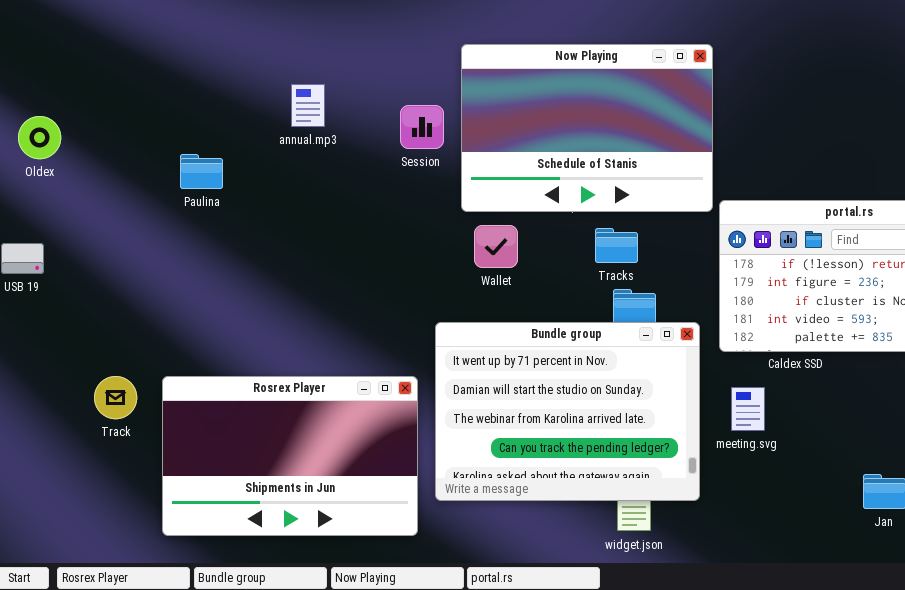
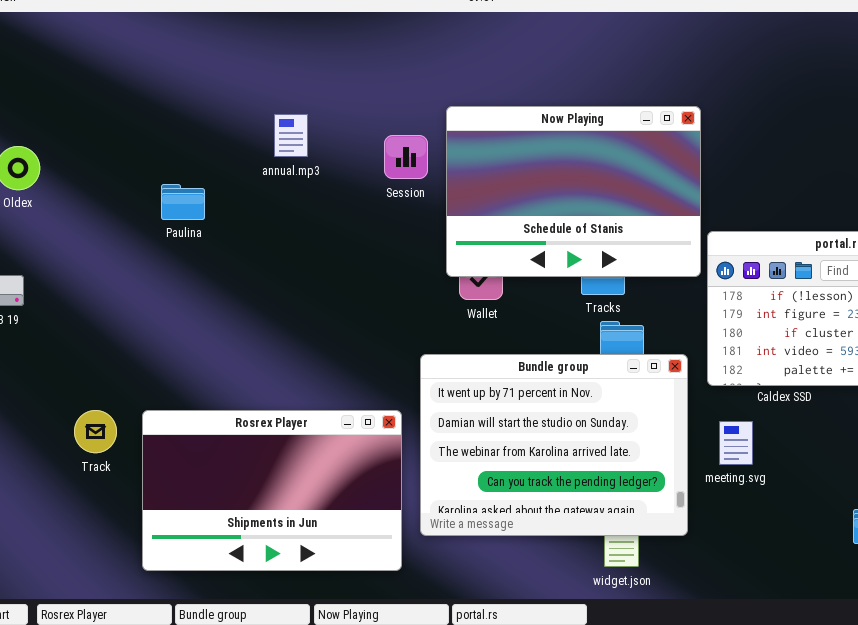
Now Playing: [461,44,713,212] -> [446,106,701,277], moved

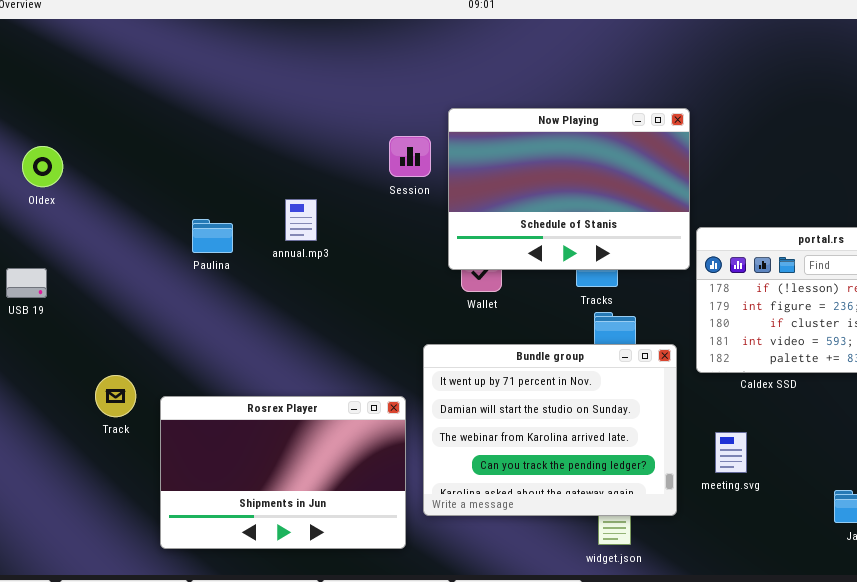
annual.mp3: [274,114,308,157] -> [285,199,317,241], moved
Paulina: [161,184,205,220] -> [192,219,233,253], moved
Track: [74,410,117,453] -> [95,375,136,417], moved
meeting.svg: [719,421,753,465] -> [715,432,747,473], moved

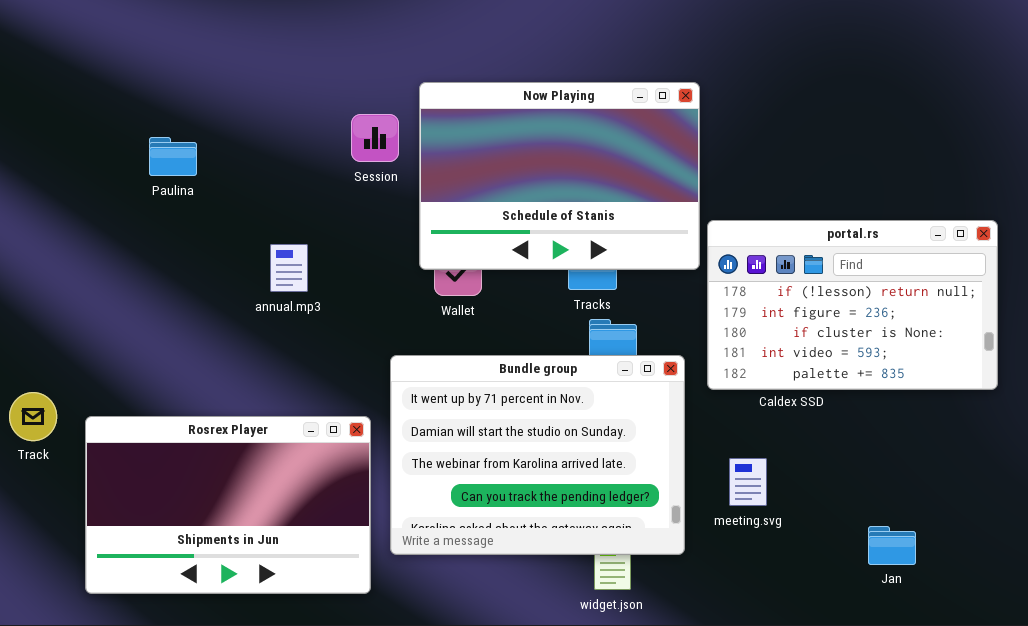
annual.mp3: [285,199,317,241] -> [270,244,308,292], moved
Paulina: [192,219,233,253] -> [149,137,197,176], moved

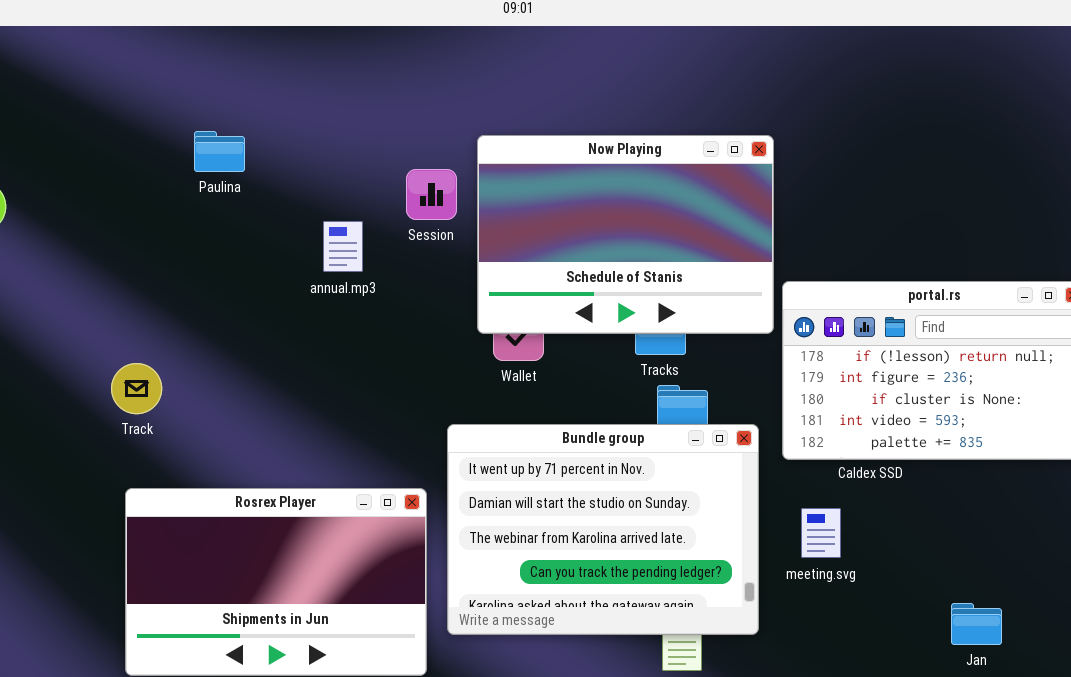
Paulina: [149,137,197,176] -> [194,131,245,172], moved
annual.mp3: [270,244,308,292] -> [323,221,363,272], moved
Track: [9,392,57,441] -> [111,363,162,414], moved
meeting.svg: [729,458,767,506] -> [801,508,841,558], moved

